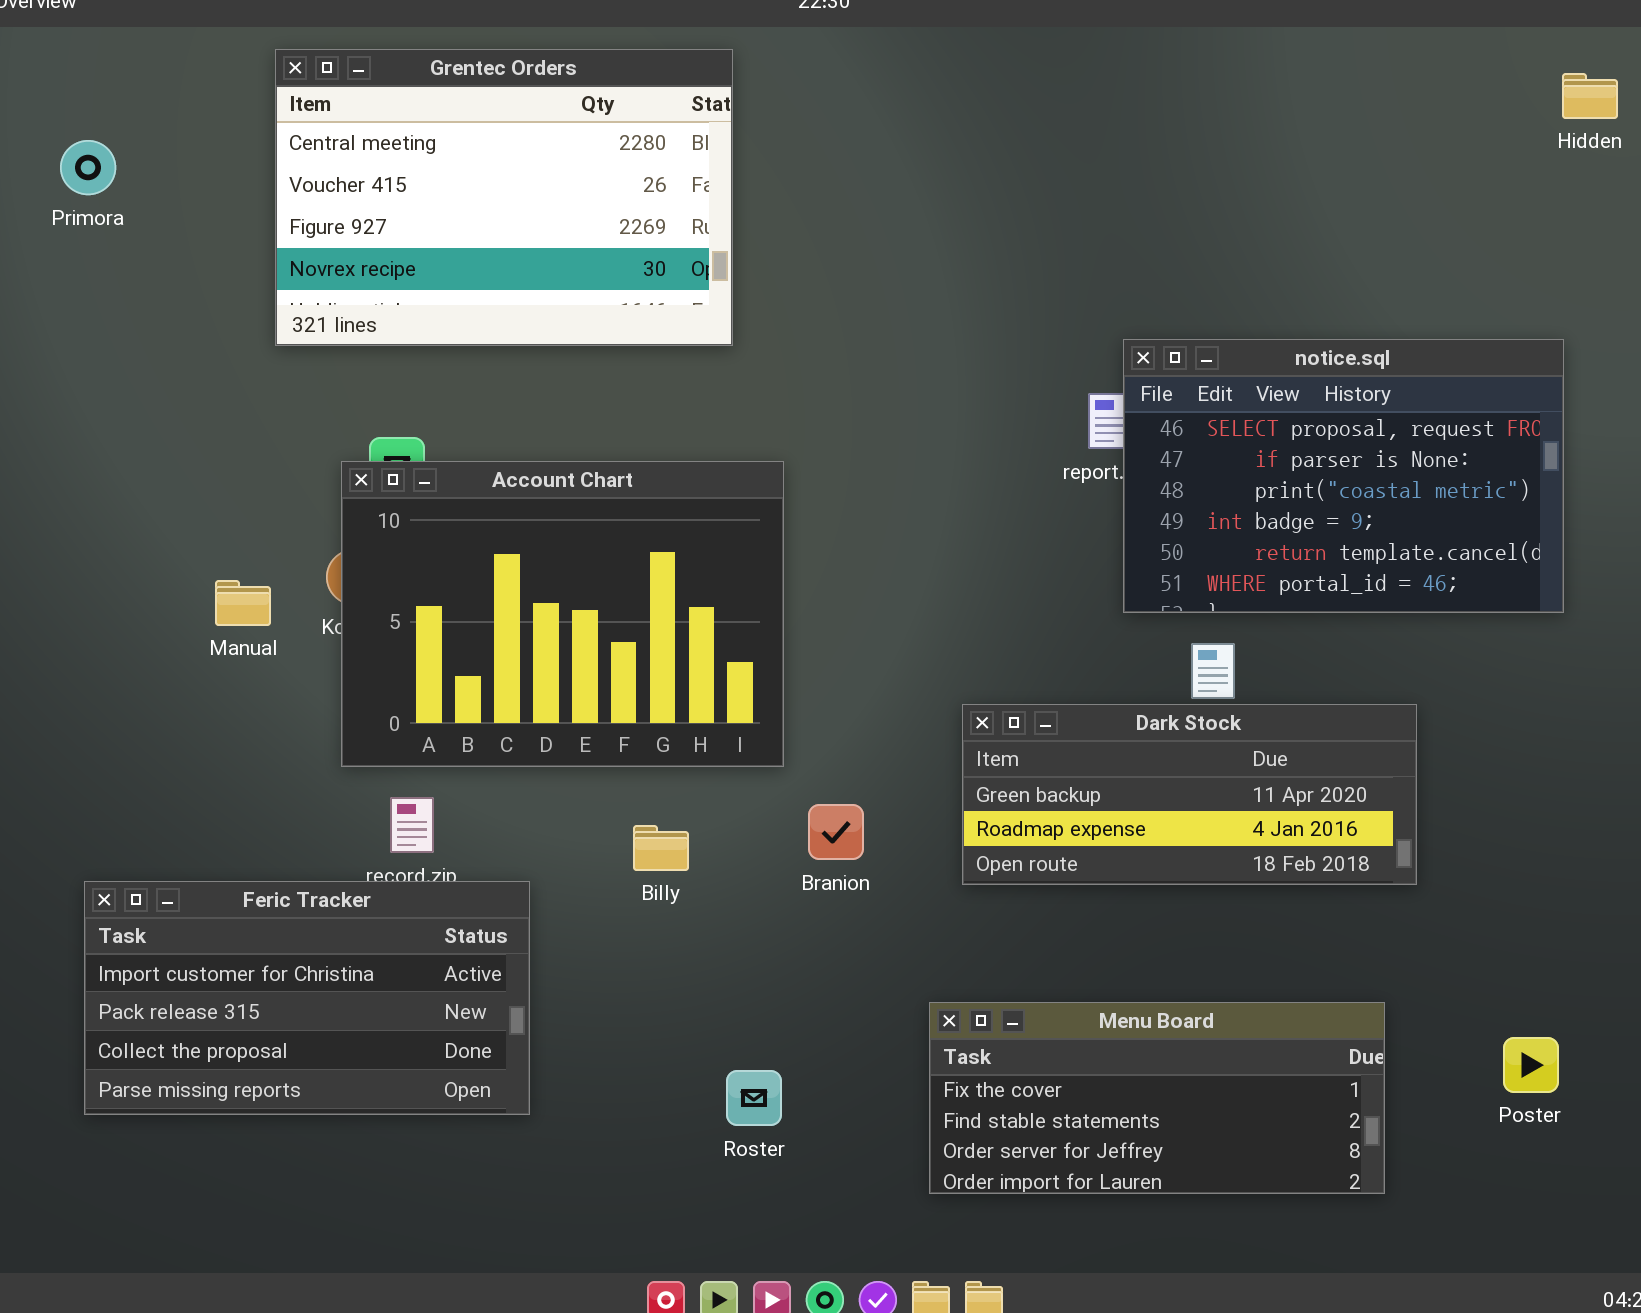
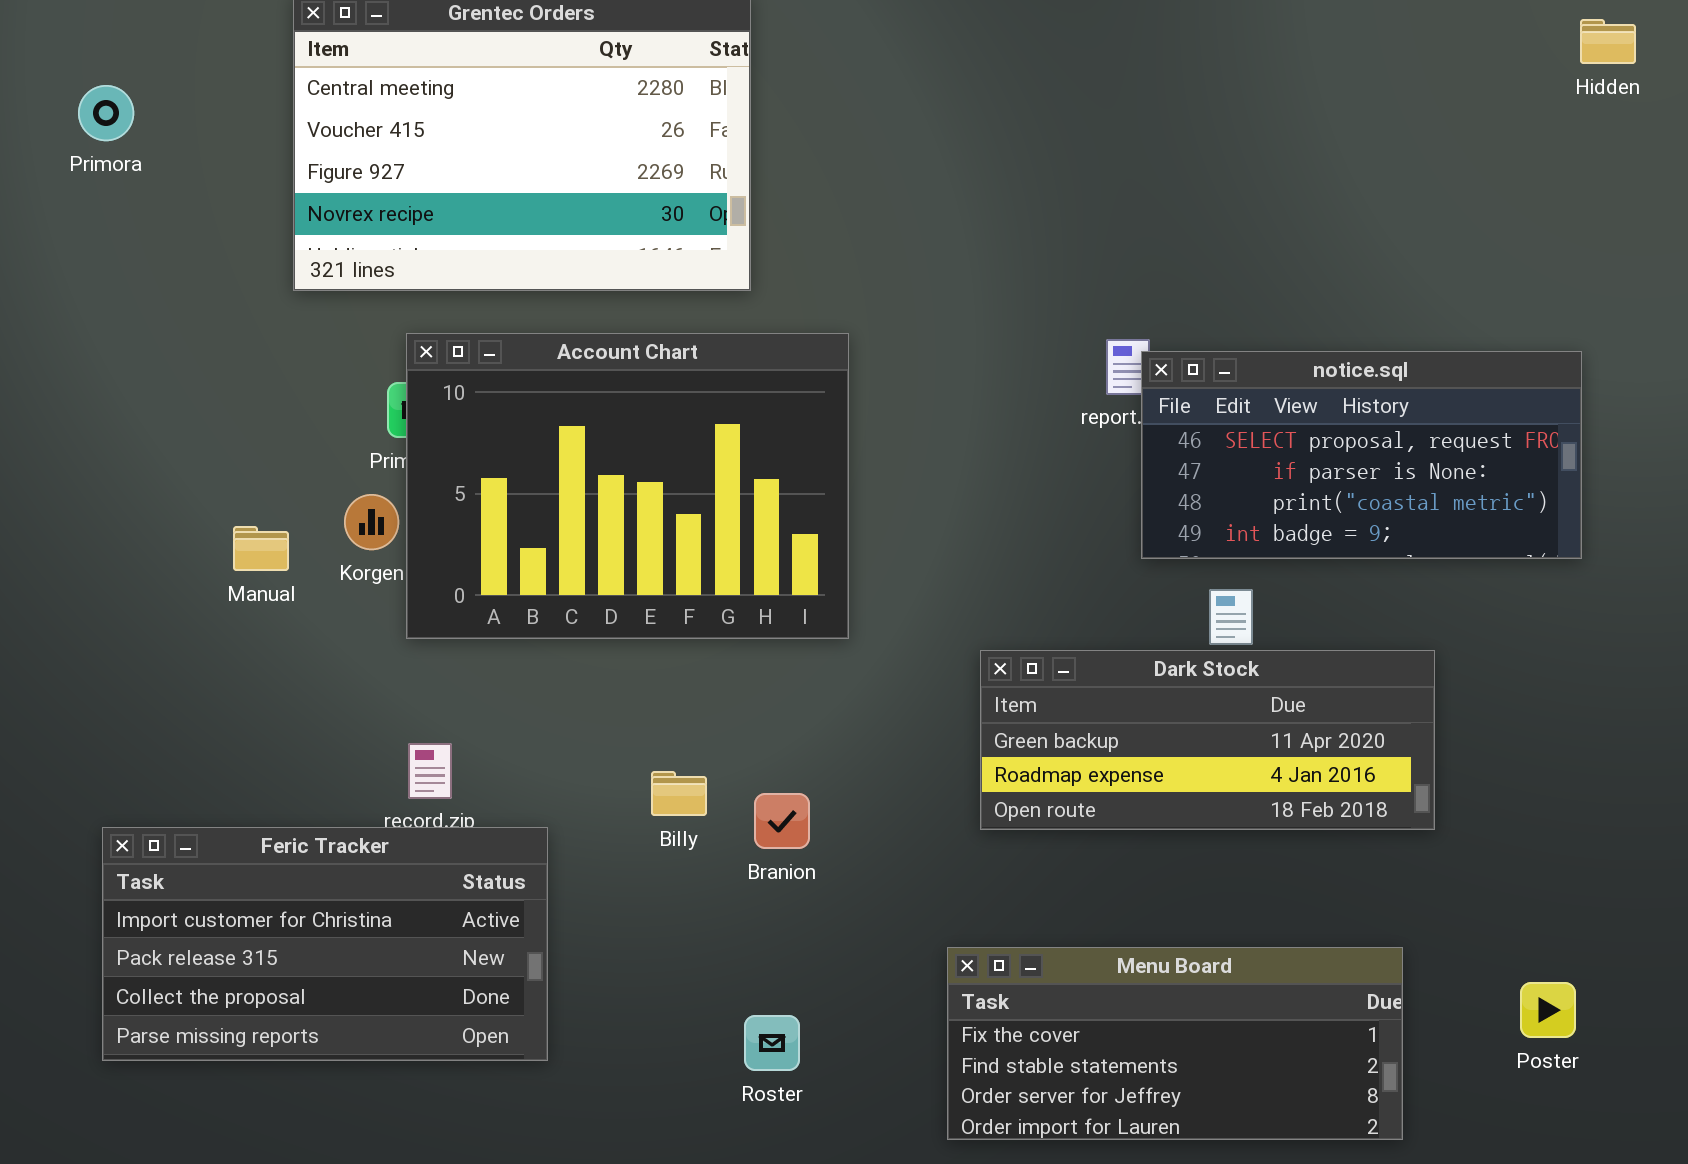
notice.sql: [1123,339,1564,613] -> [1141,351,1582,559], resized
Account Chart: [341,461,784,767] -> [406,333,849,639], moved
Branion: [808,804,864,860] -> [754,793,810,849], moved

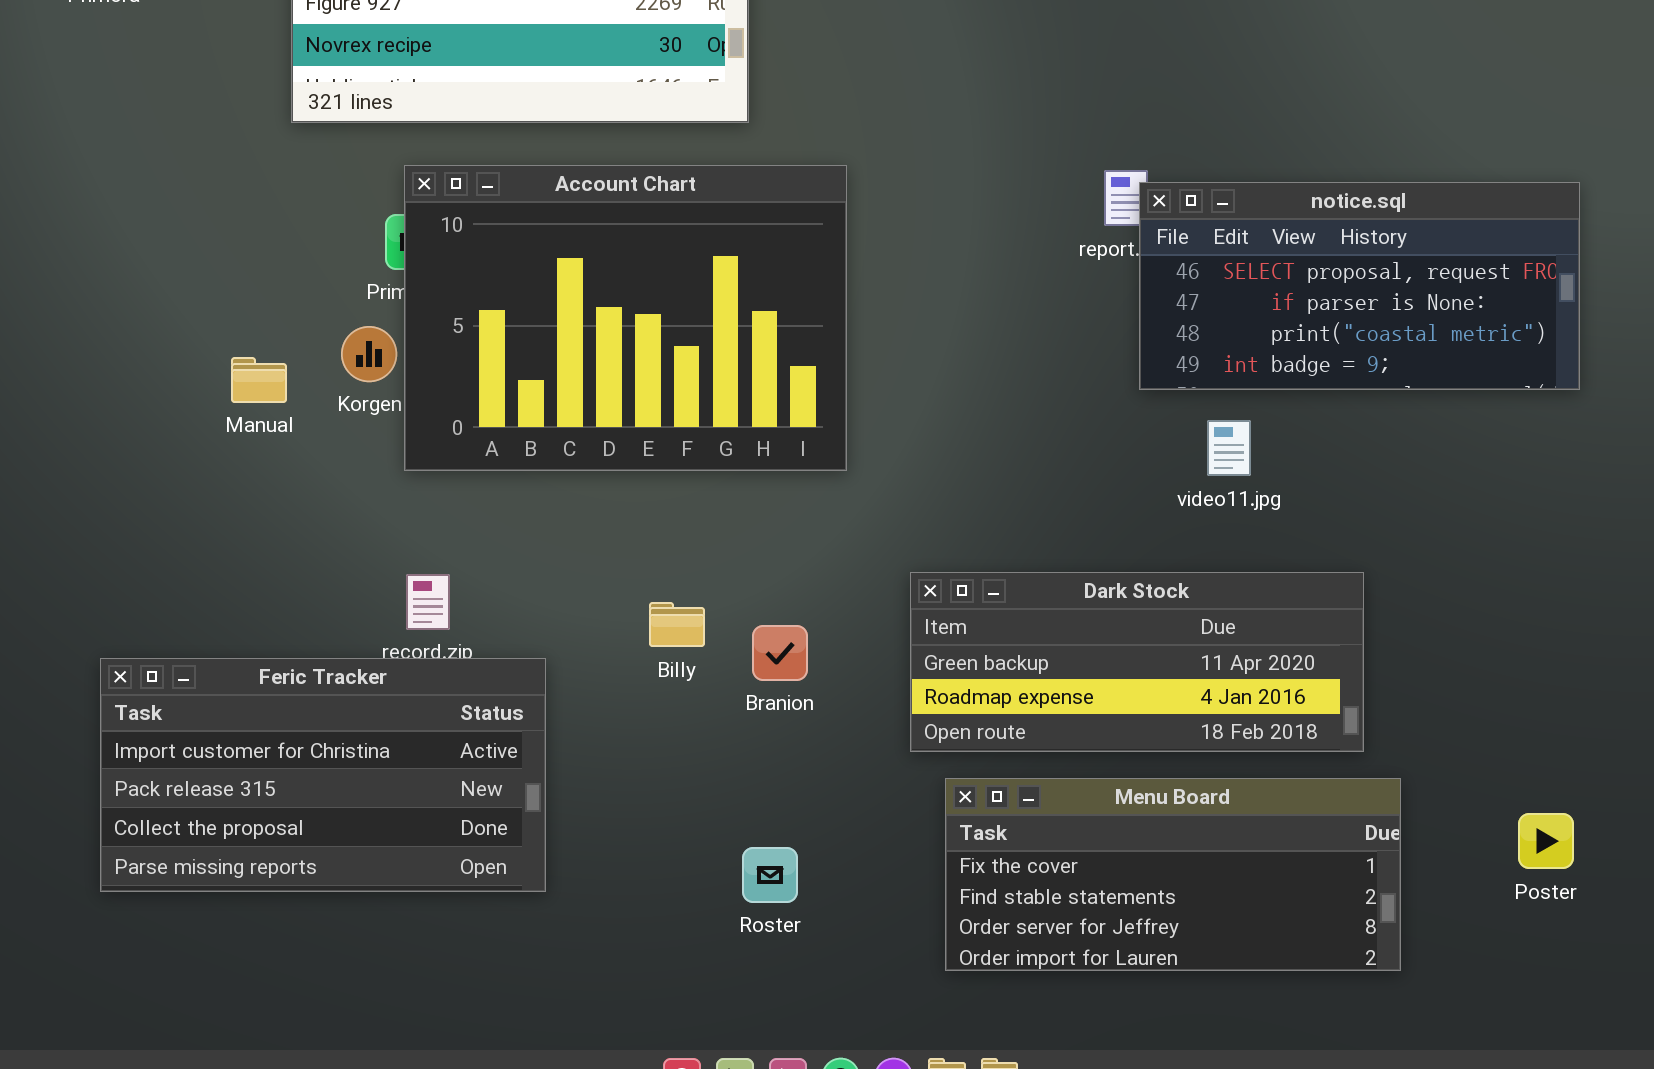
Dark Stock: [980,650,1435,830] -> [910,572,1364,752], moved

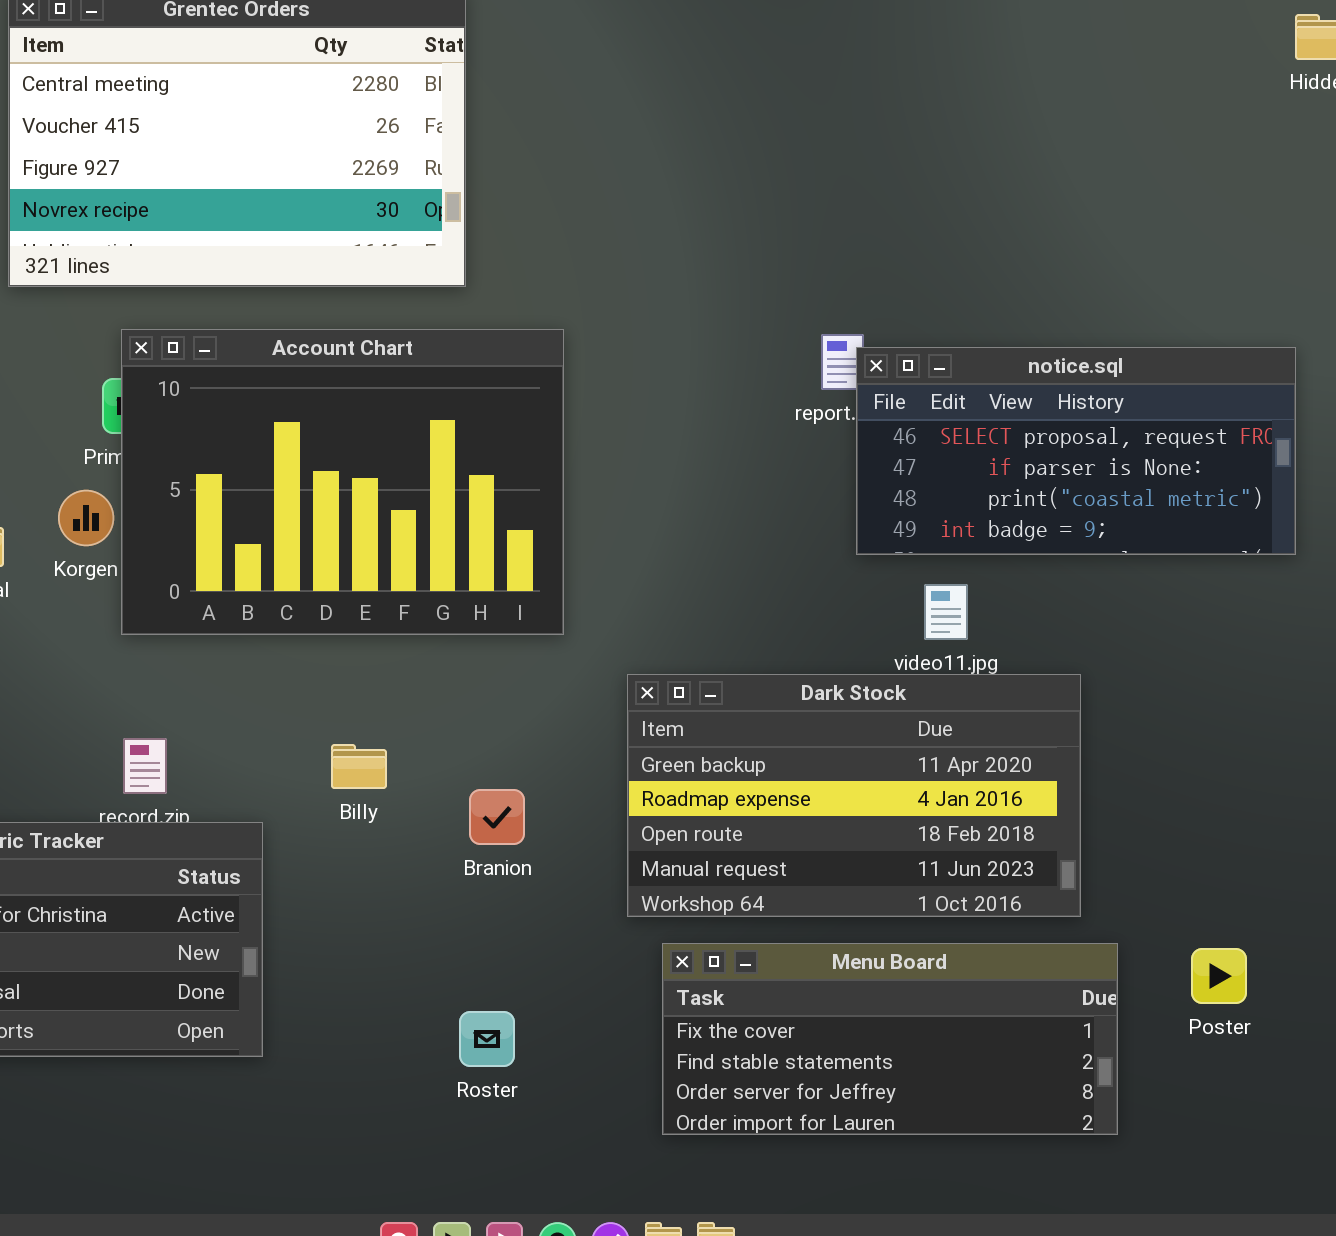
Dark Stock: [910,572,1364,752] -> [627,674,1081,917], resized
Billy: [649,602,705,647] -> [331,744,387,789], moved
Poster: [1518,813,1574,869] -> [1191,948,1247,1004], moved

